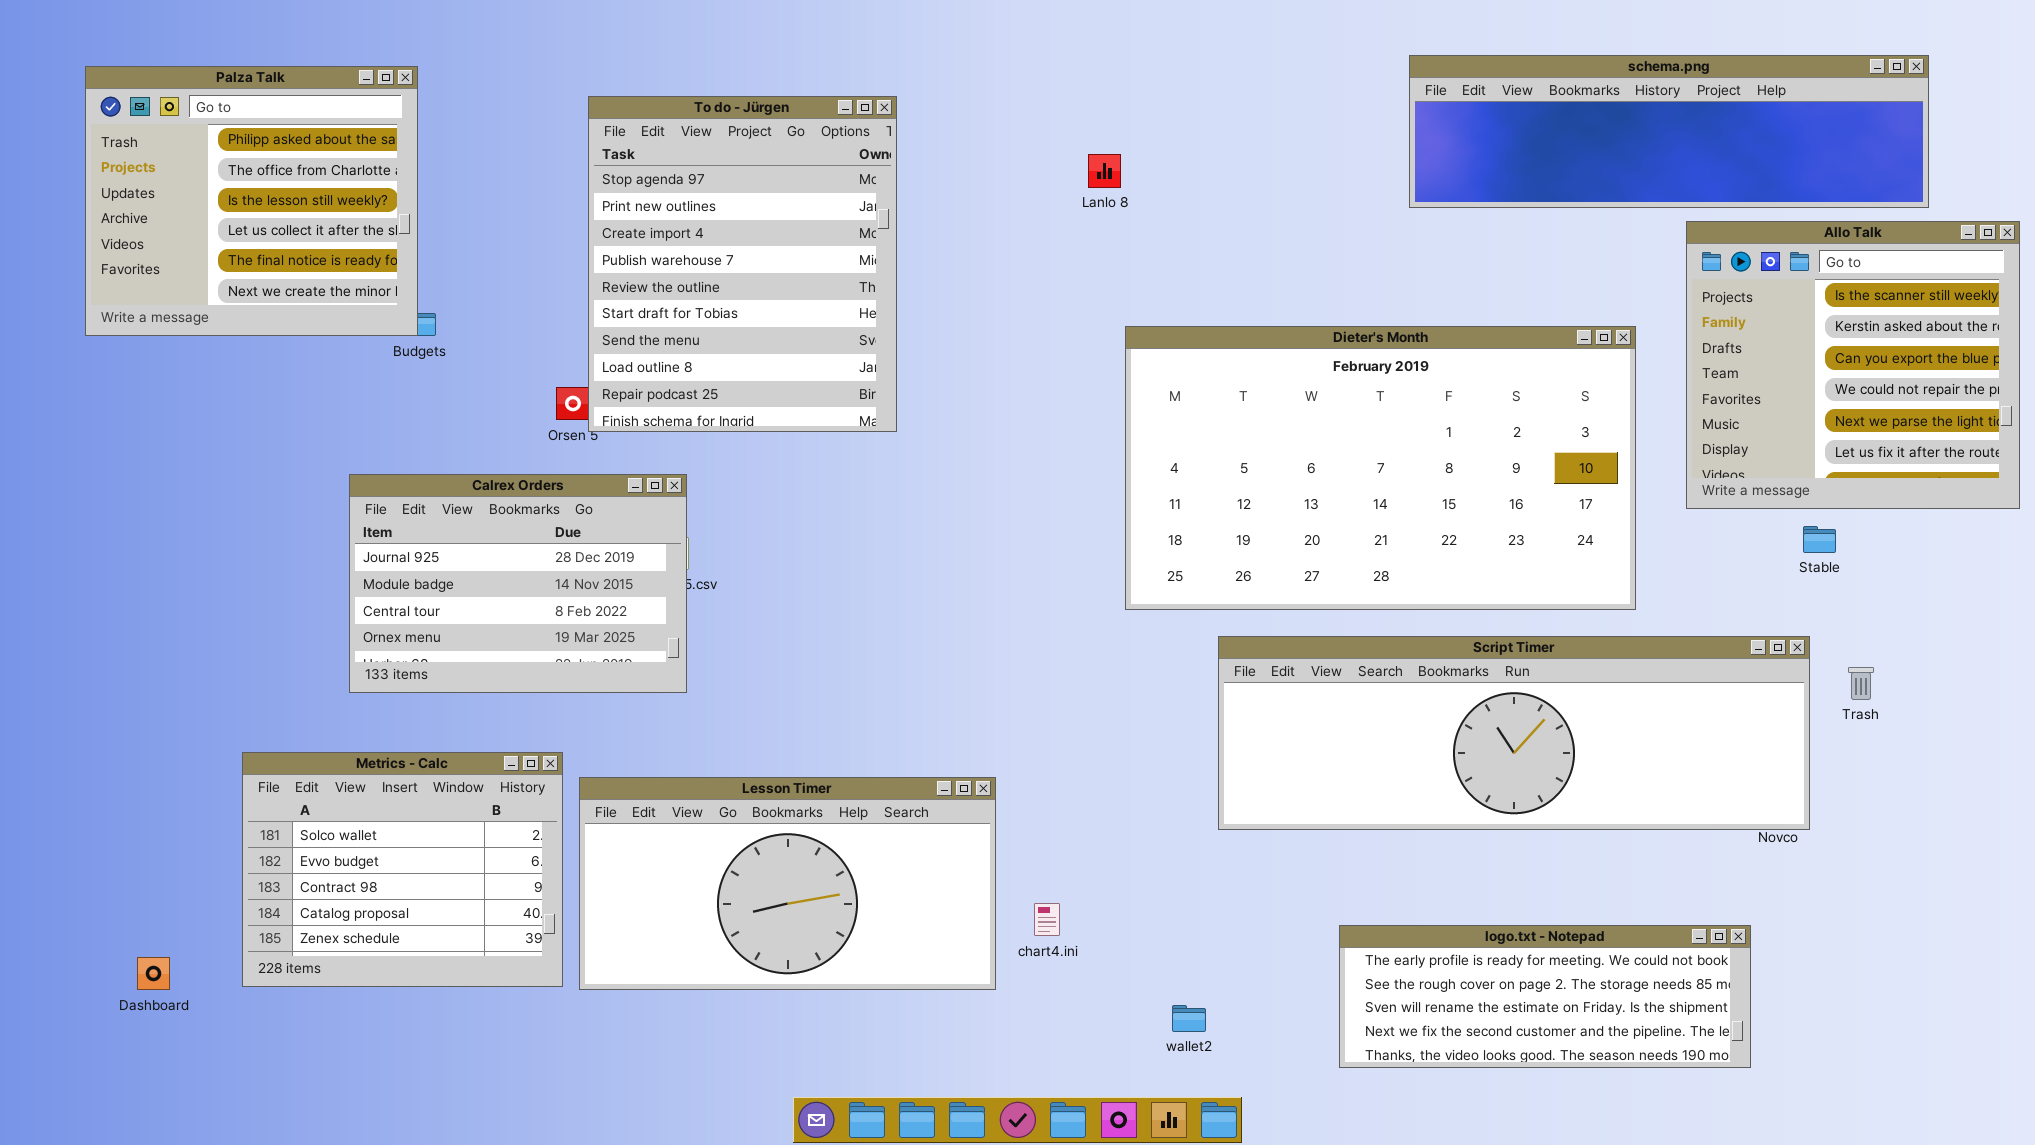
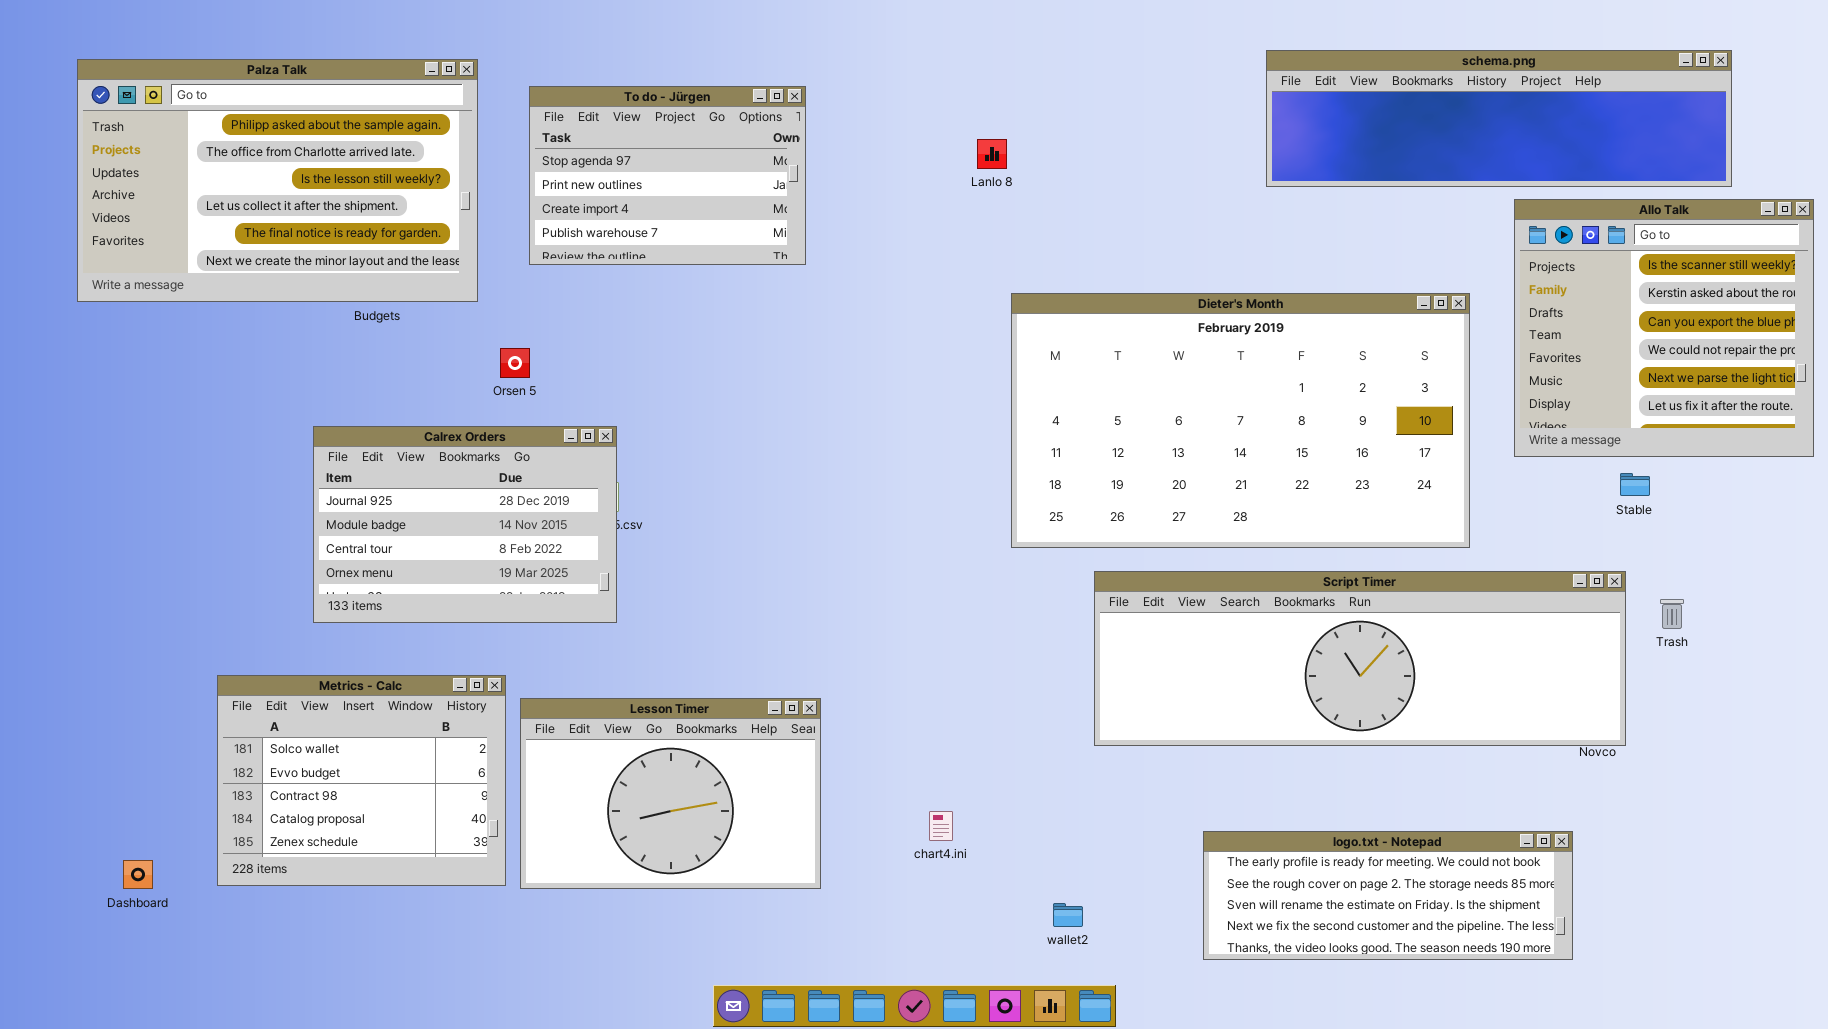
Palza Talk: [85,66,418,336] -> [77,59,478,302], resized
To do - Jürgen: [588,96,897,432] -> [529,86,806,265], resized
Lesson Timer: [579,777,996,990] -> [520,698,821,889], resized

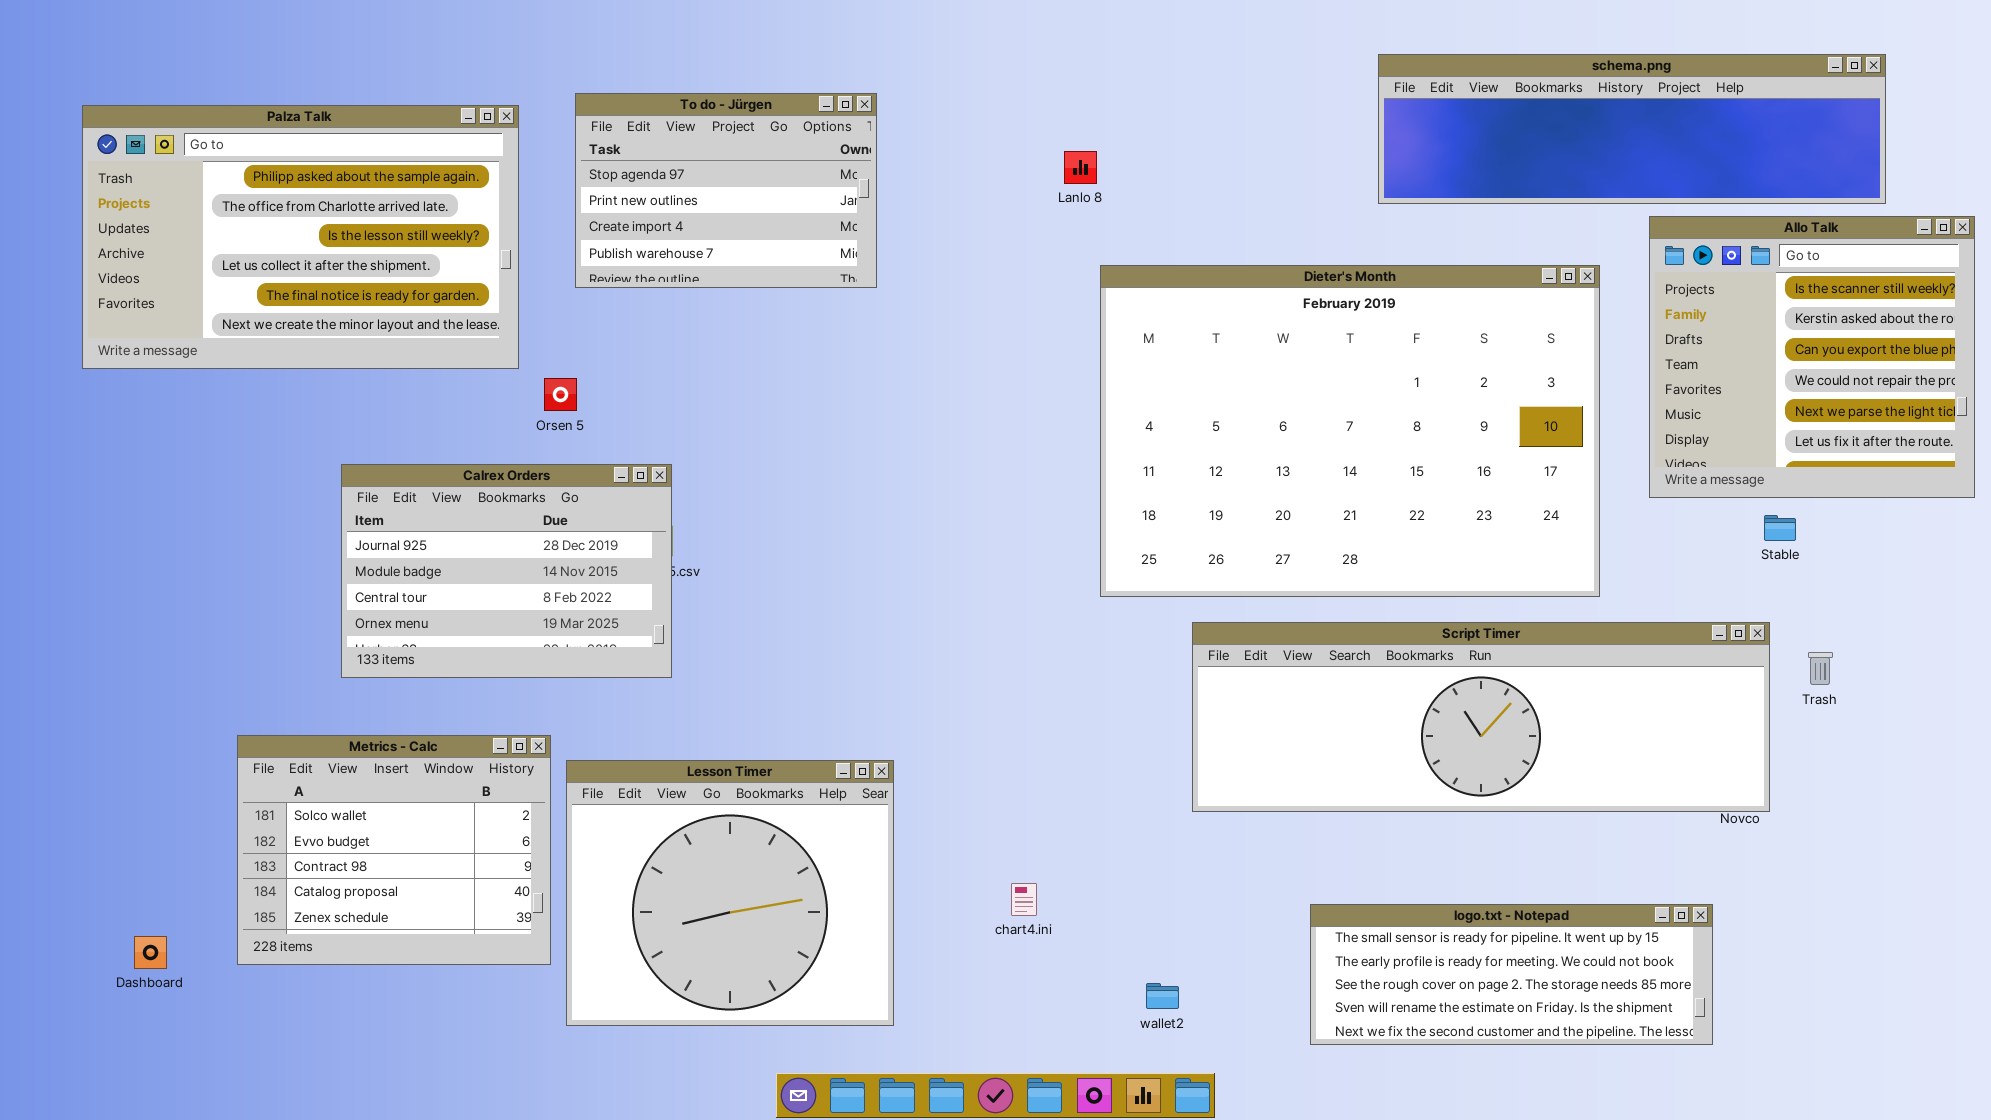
Palza Talk: [77,59,478,302] -> [82,105,519,369], moved
Dieter's Month: [1011,293,1470,548] -> [1100,265,1600,597], resized
Lesson Timer: [520,698,821,889] -> [566,760,894,1026], resized
logo.txt - Notepad: [1203,831,1573,960] -> [1310,904,1713,1045], scrolled up 1 row

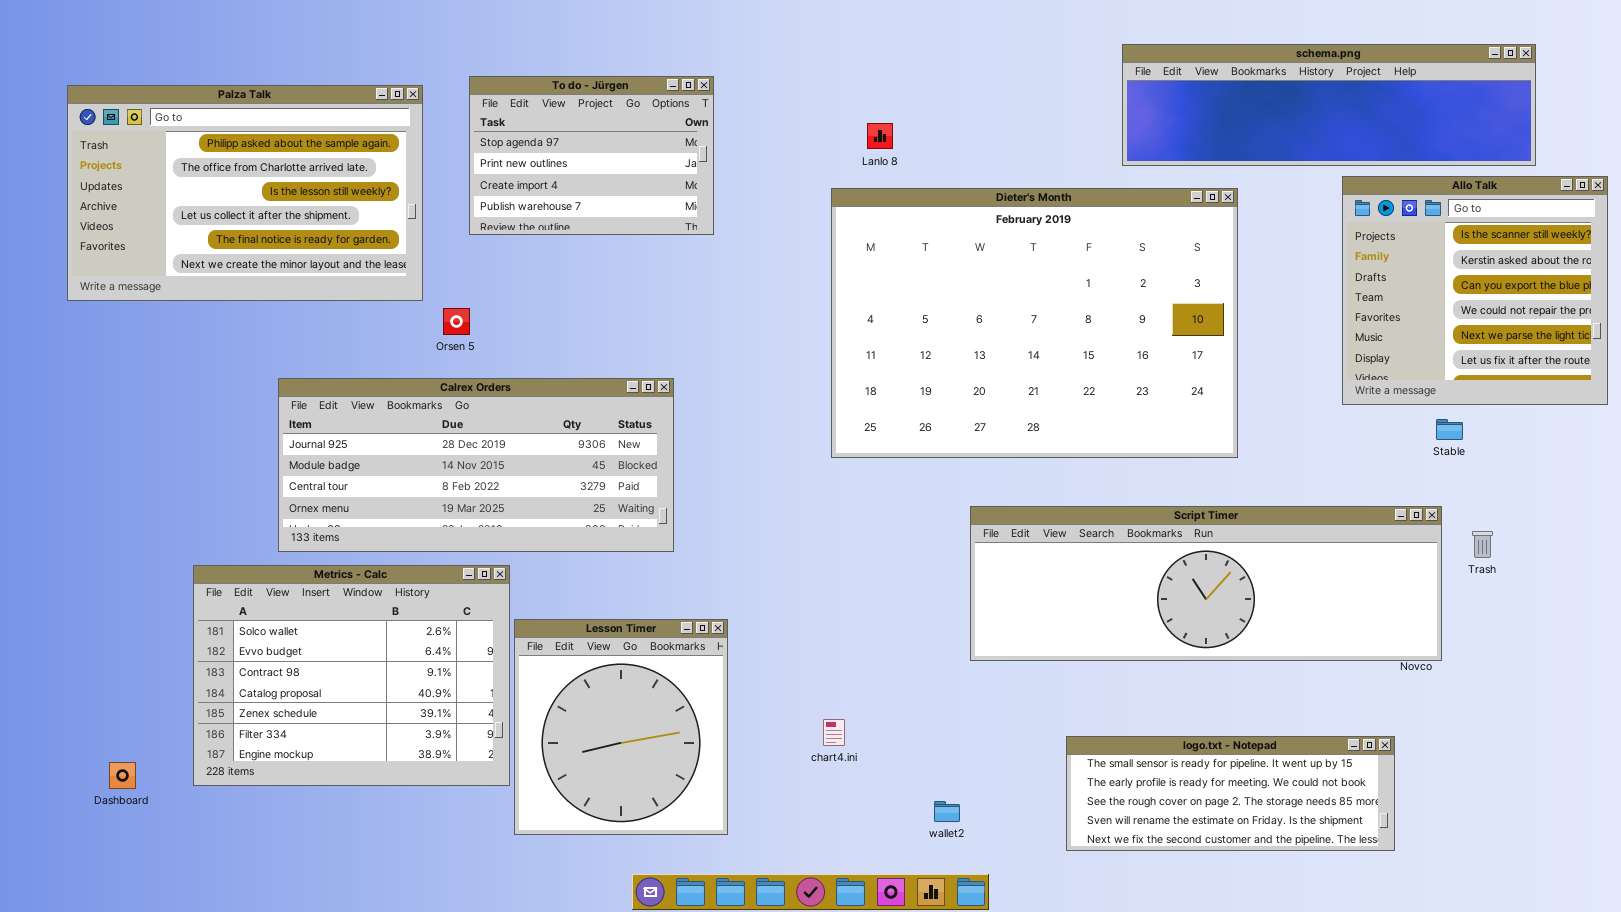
Dieter's Month: [1100,265,1600,597] -> [831,188,1238,458], moved
Calrex Orders: [341,464,672,678] -> [278,378,674,552], resized
Metrics - Calc: [237,735,551,965] -> [193,565,510,786], resized
Lesson Timer: [566,760,894,1026] -> [514,619,728,835], resized

